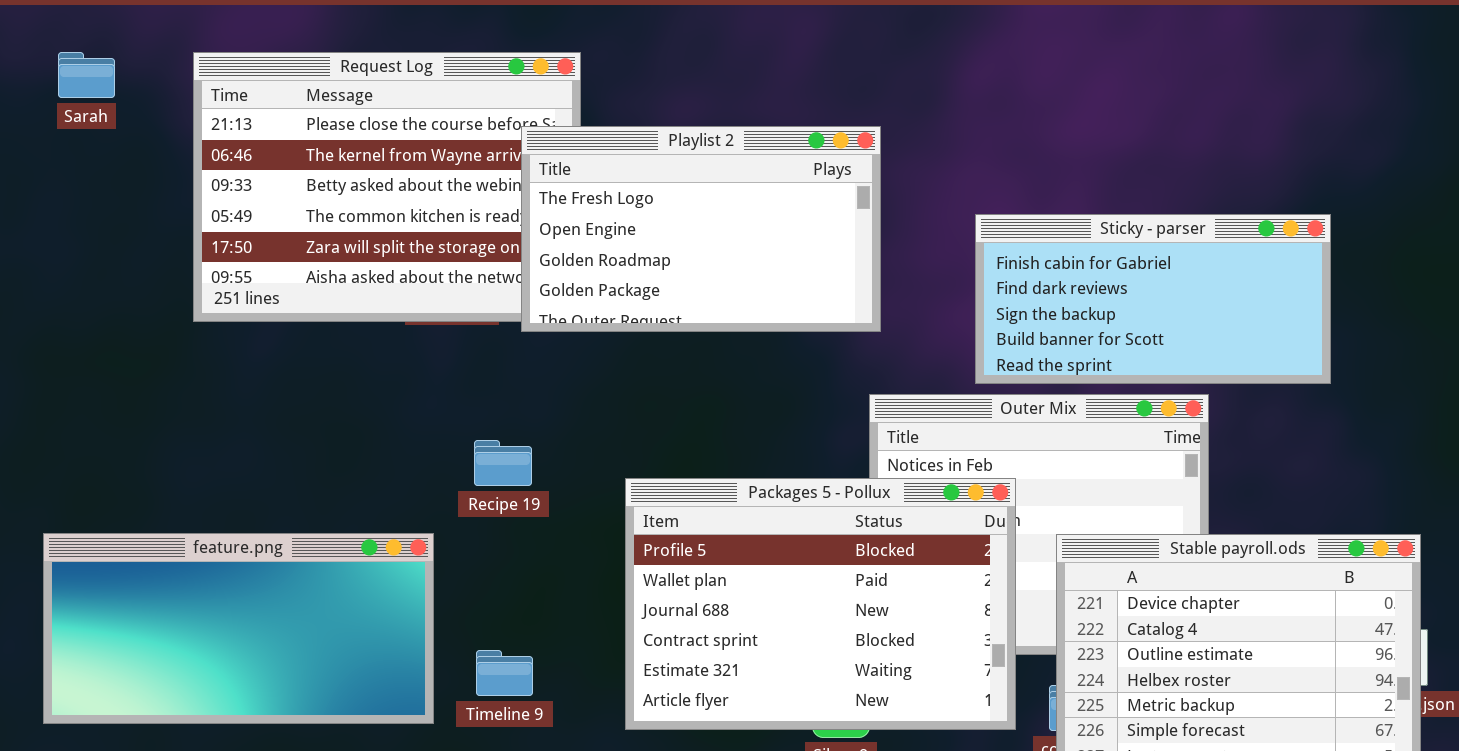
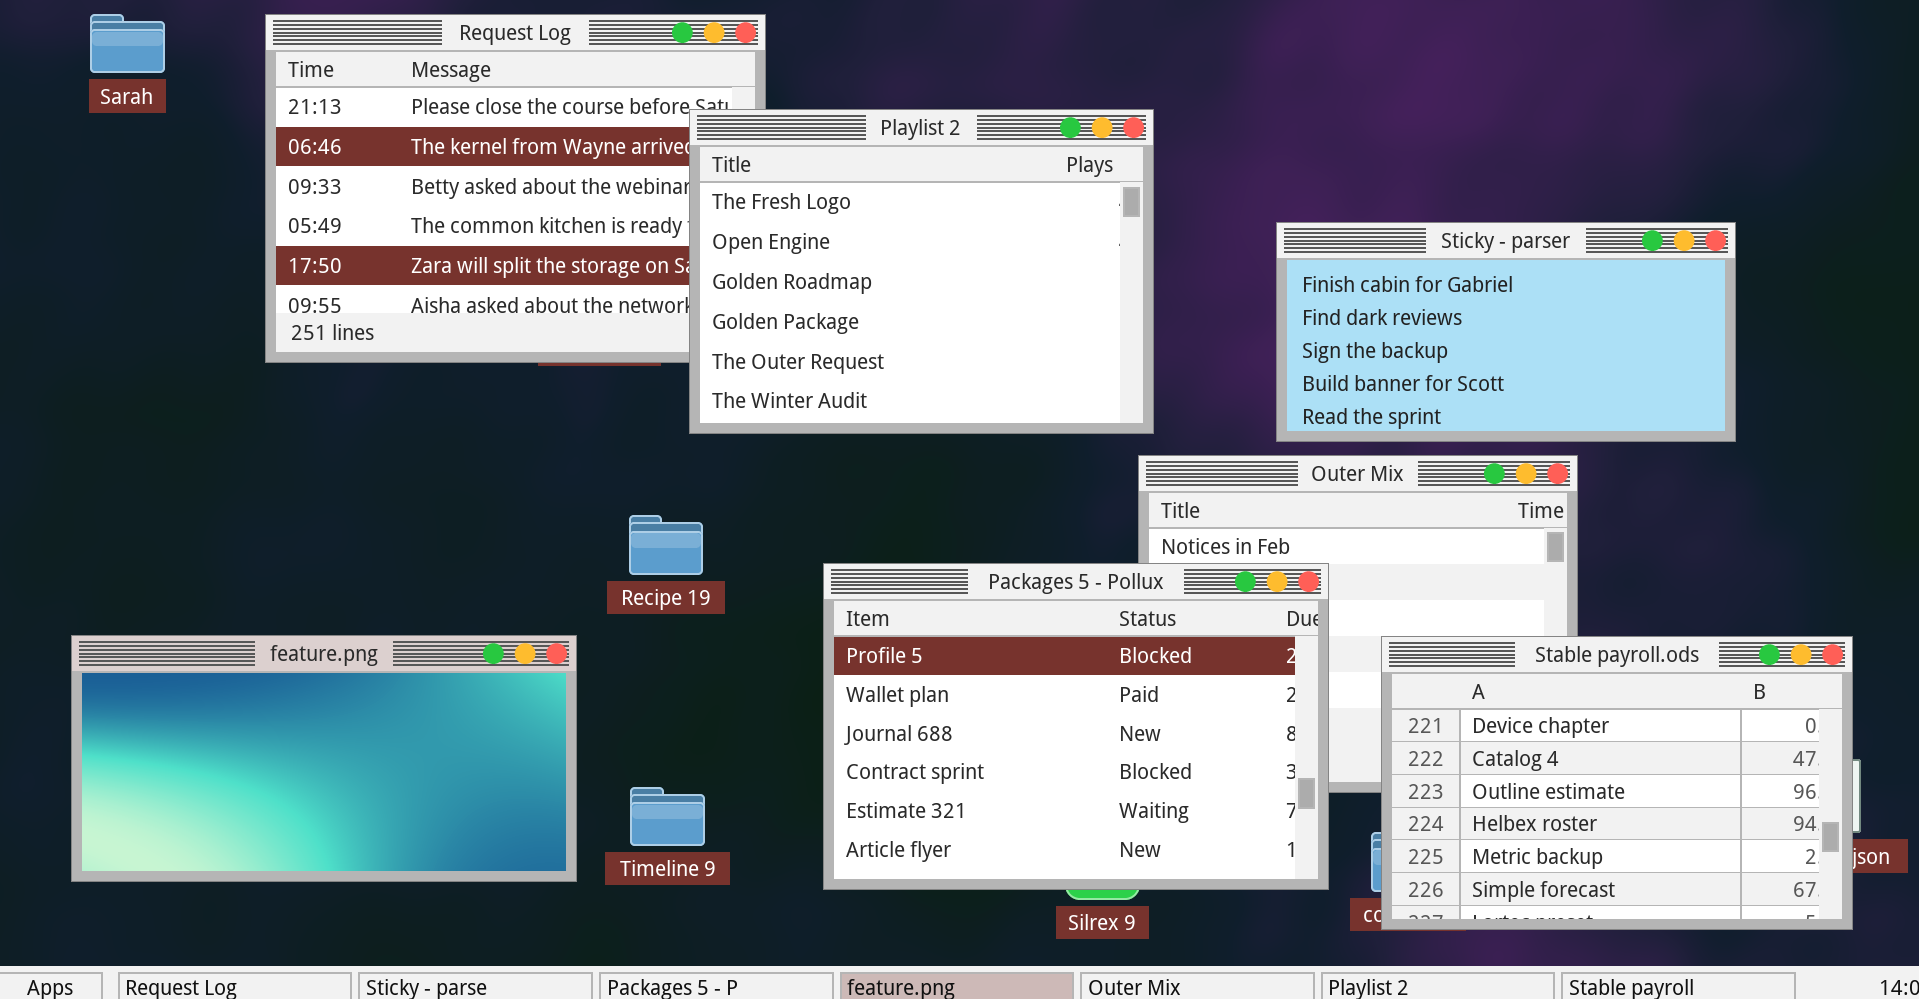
Playlist 2: [521,126,881,332] -> [689,109,1154,434], resized

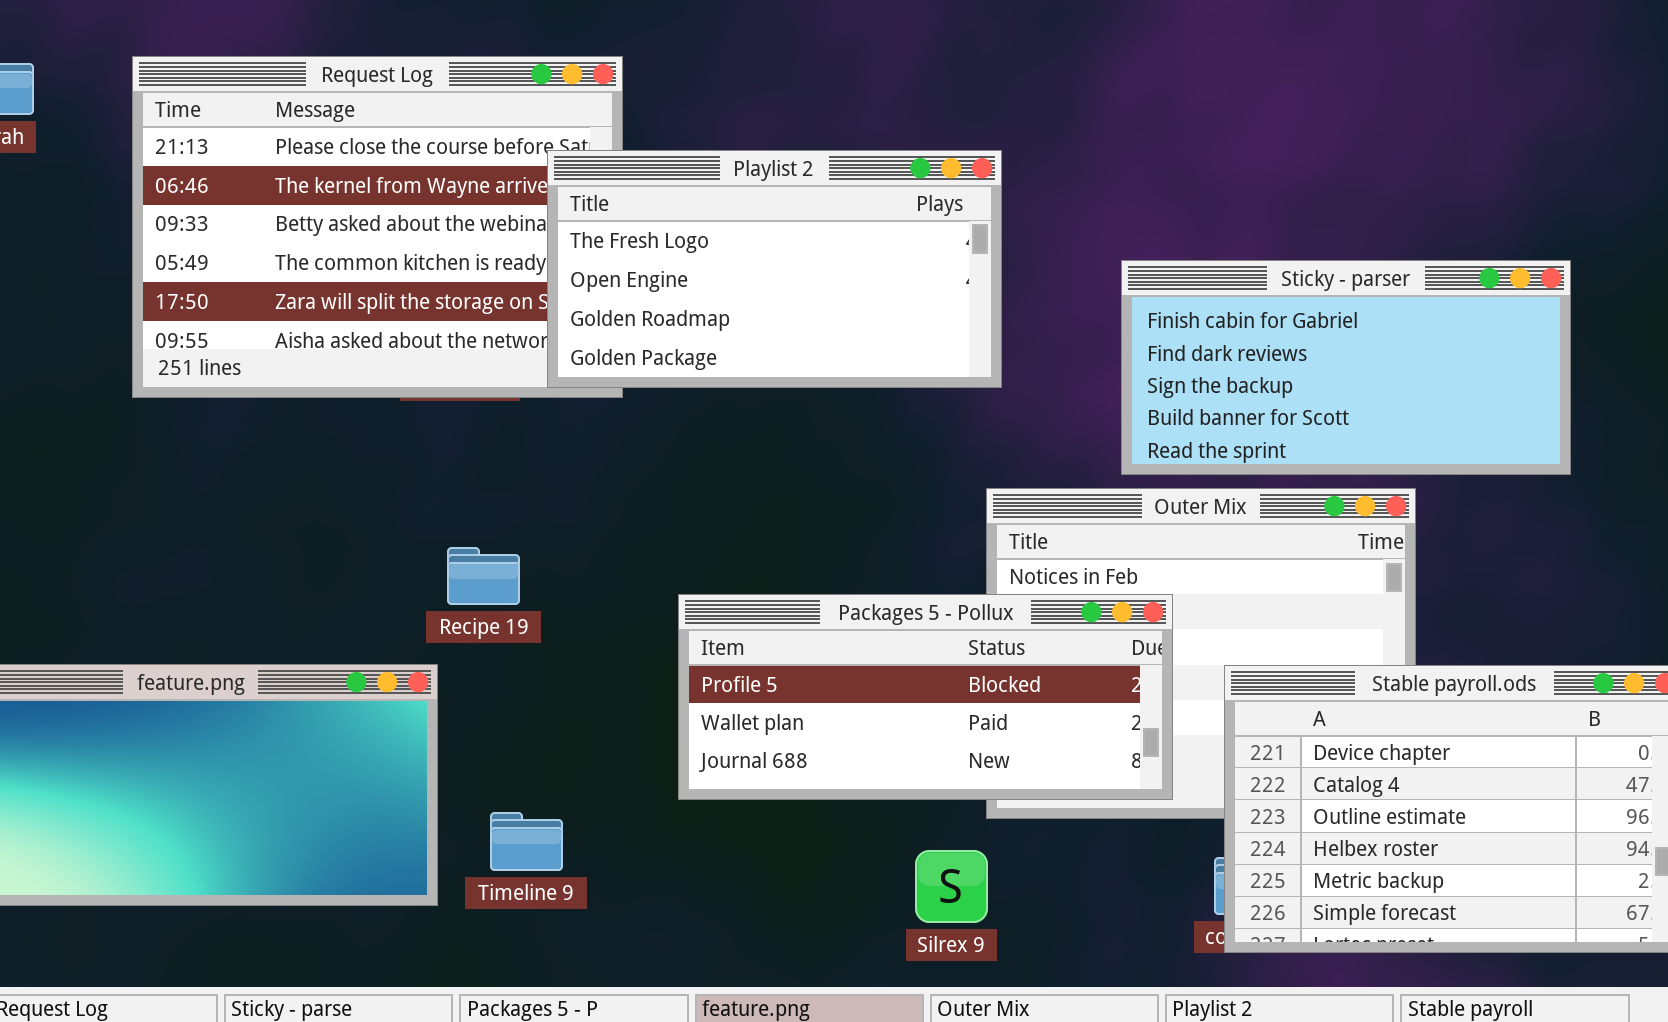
Playlist 2: [689,109,1154,434] -> [547,150,1002,388], resized
Recipe 19: [629,515,703,575] -> [447,547,520,605], moved
Packages 5 - Pollux: [823,563,1329,890] -> [678,594,1173,800], resized

